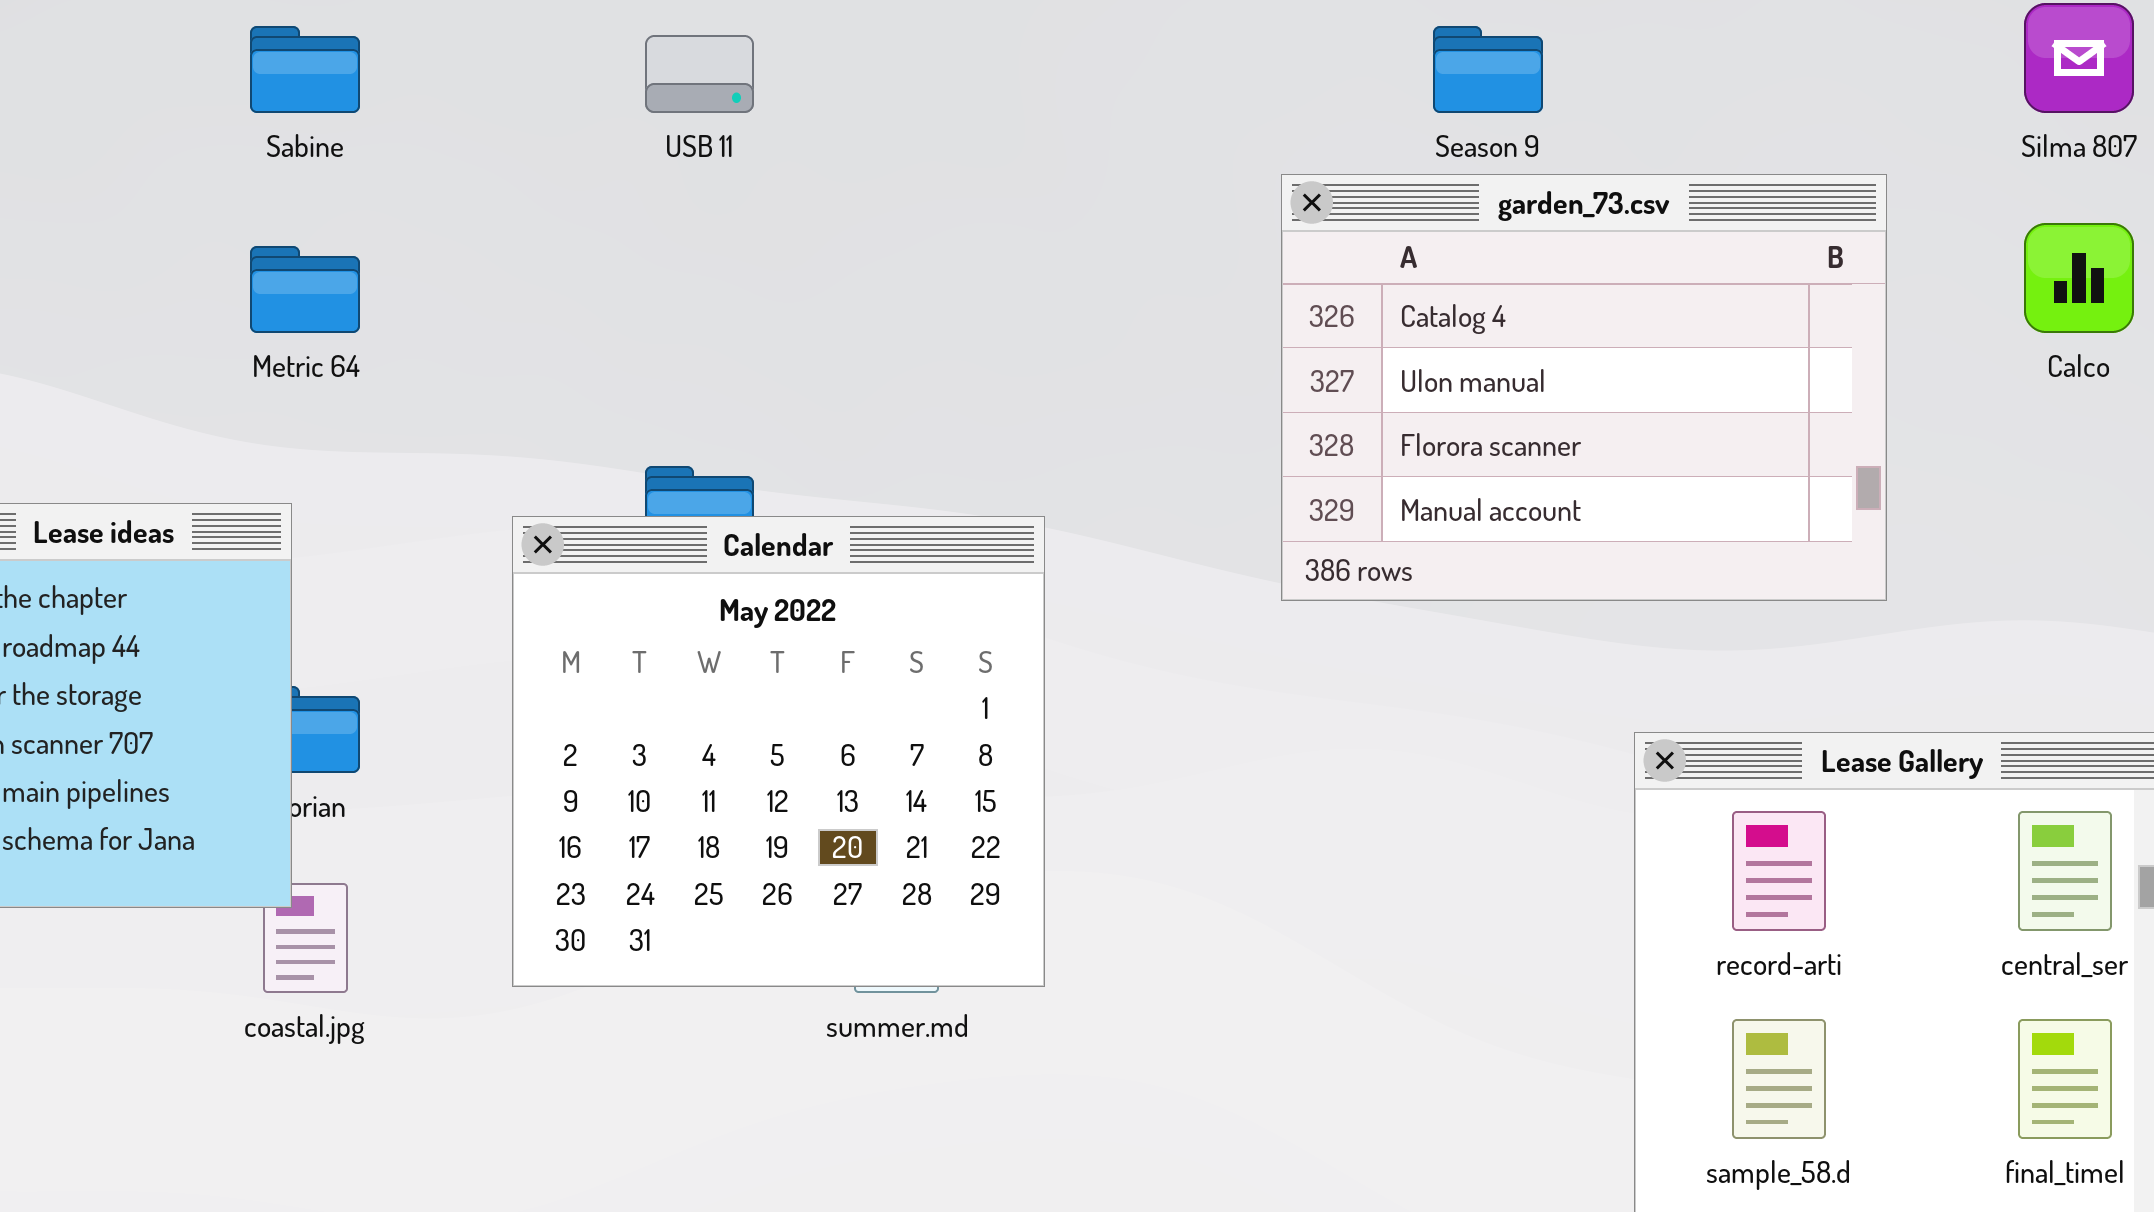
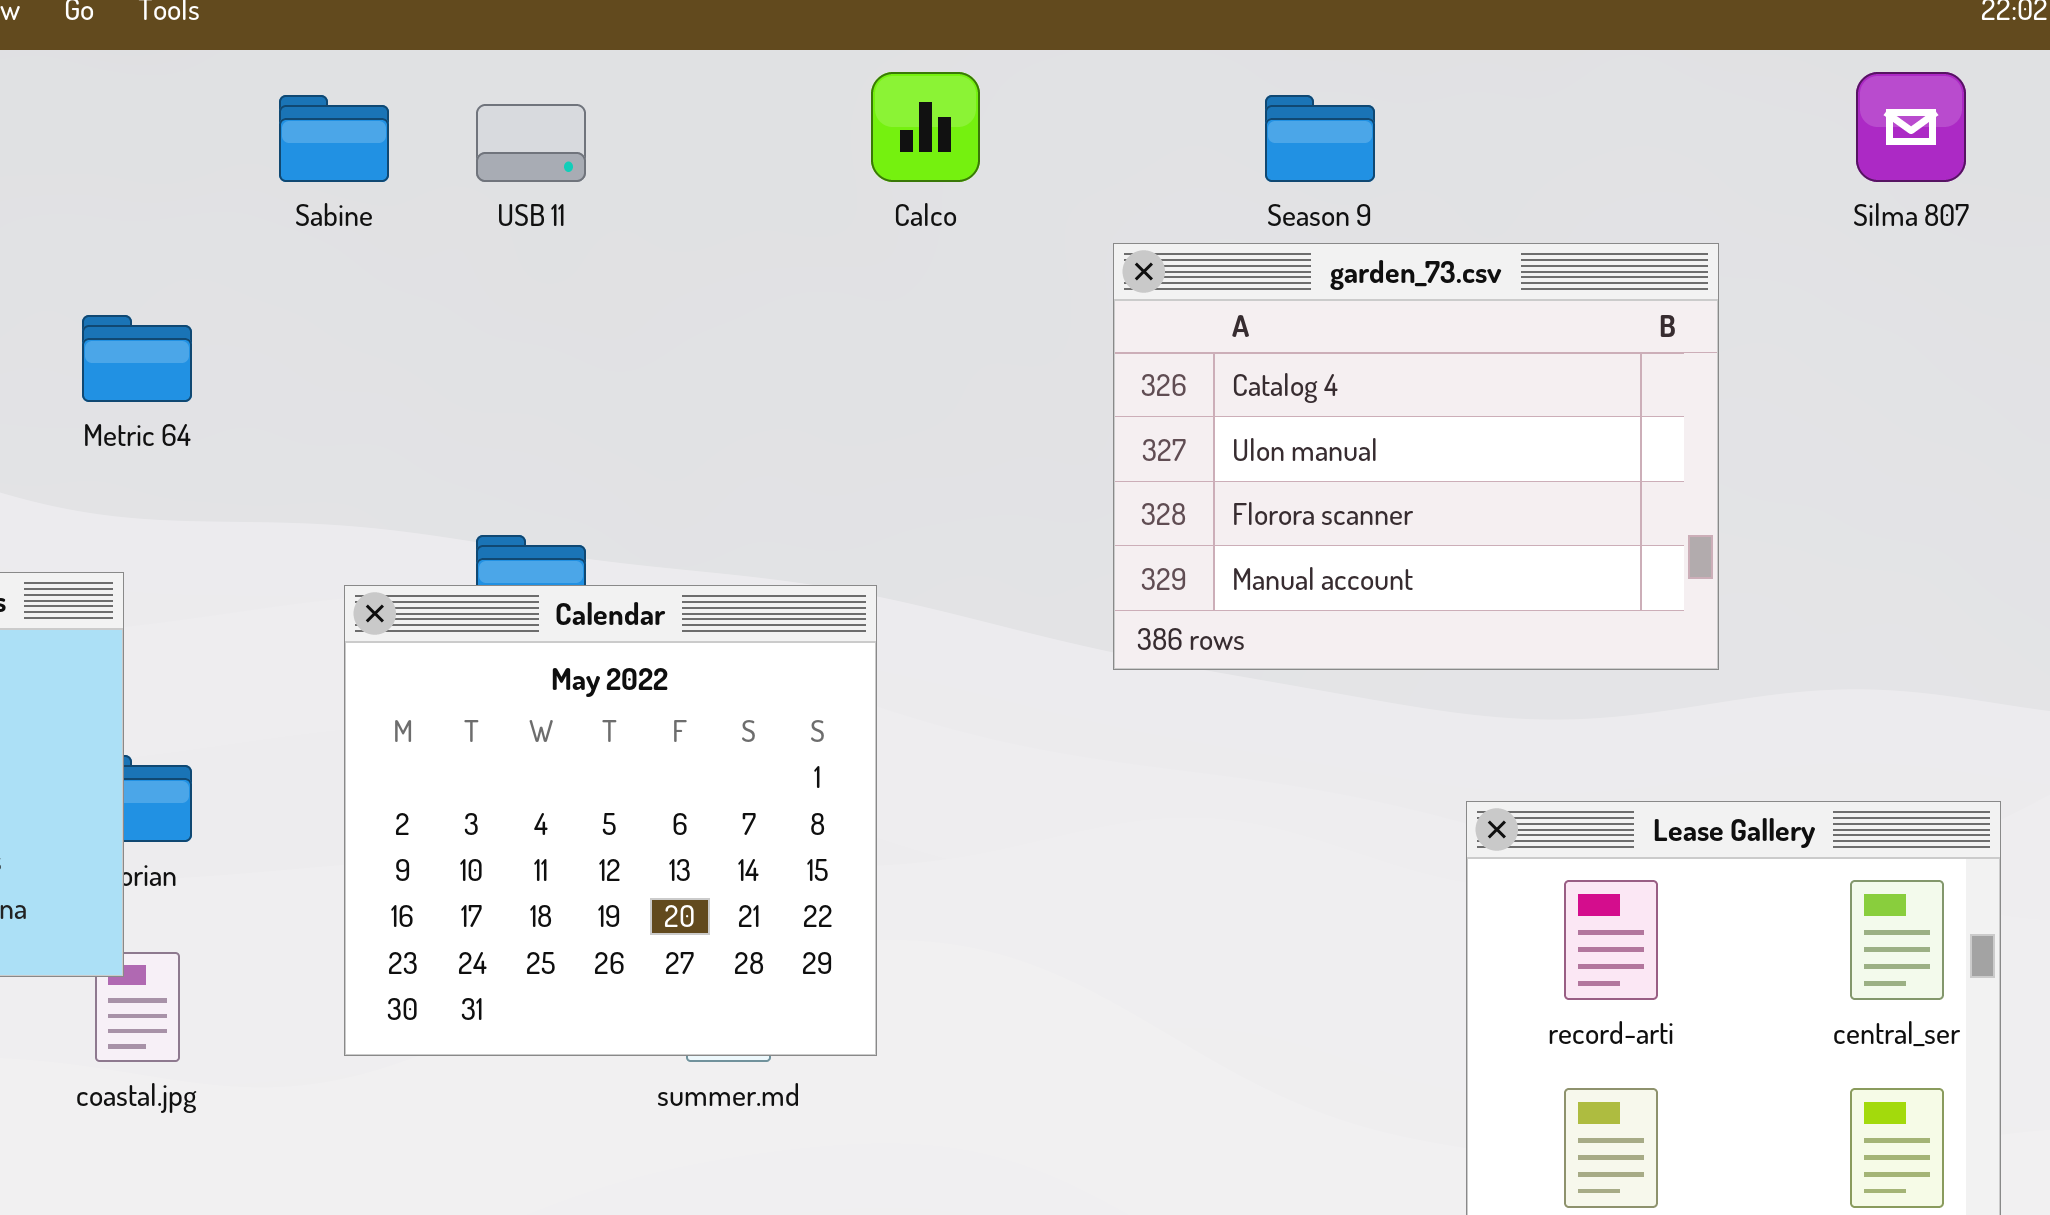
Sabine: [250,26,360,113] -> [279,95,389,182], moved
Calco: [2024,223,2134,333] -> [871,72,980,182], moved

